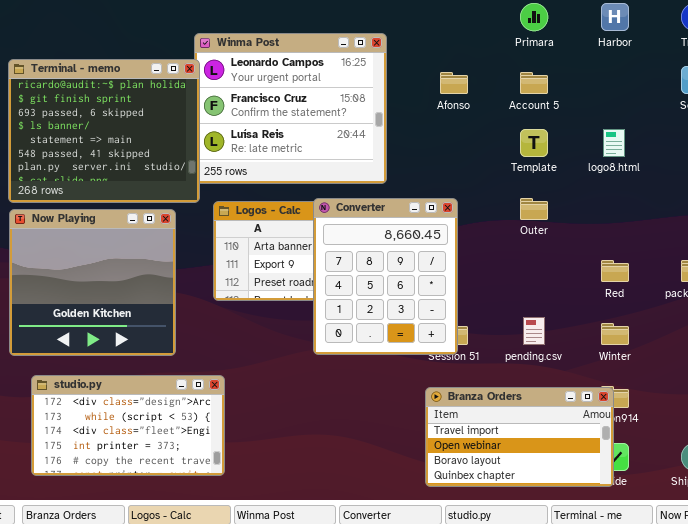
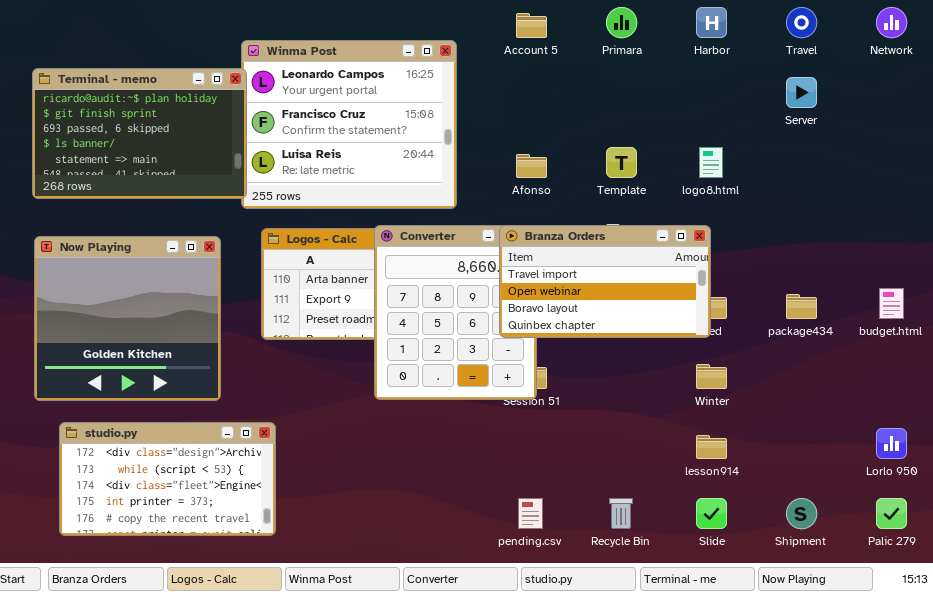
Terminal - memo: [8,59,200,203] -> [32,68,247,199], resized
Afonso: [440,72,468,94] -> [516,154,547,178], moved
Account 5: [520,72,548,94] -> [516,13,547,38], moved
pending.csv: [523,317,545,345] -> [518,498,543,529], moved
Branza Orders: [425,387,614,487] -> [499,225,711,338], moved

